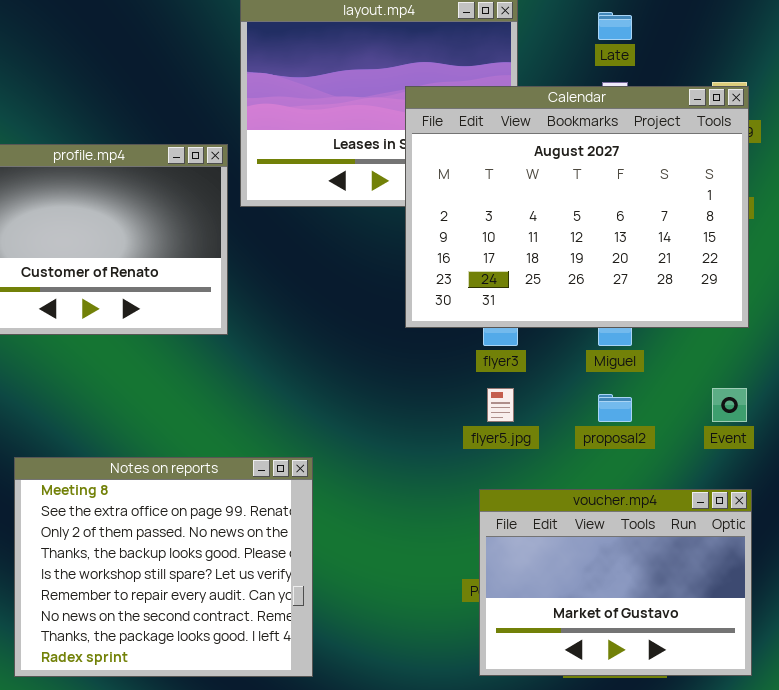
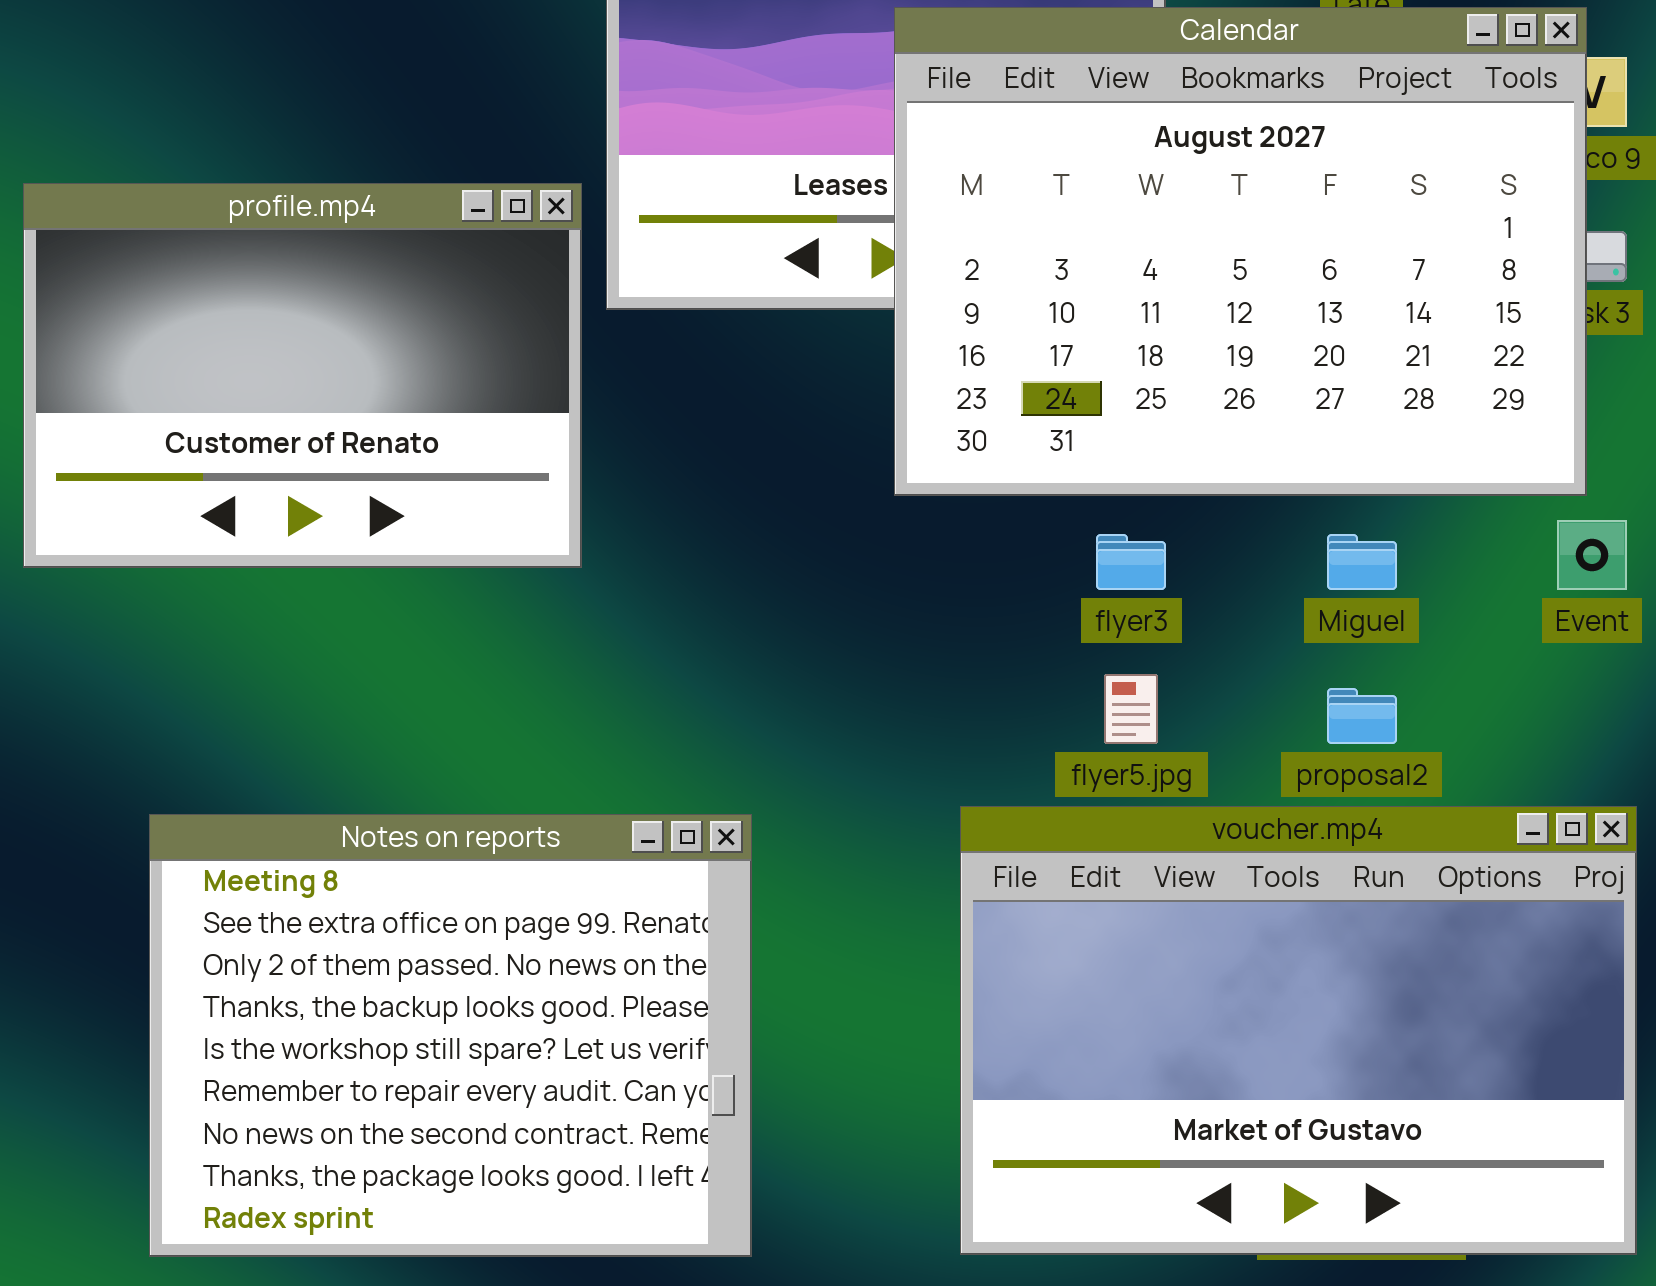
Calendar: [405,86,749,328] -> [894,7,1587,496], moved
Event: [712,388,747,422] -> [1557,520,1627,590], moved
voucher.mp4: [479,489,752,676] -> [960,806,1637,1255], resized

